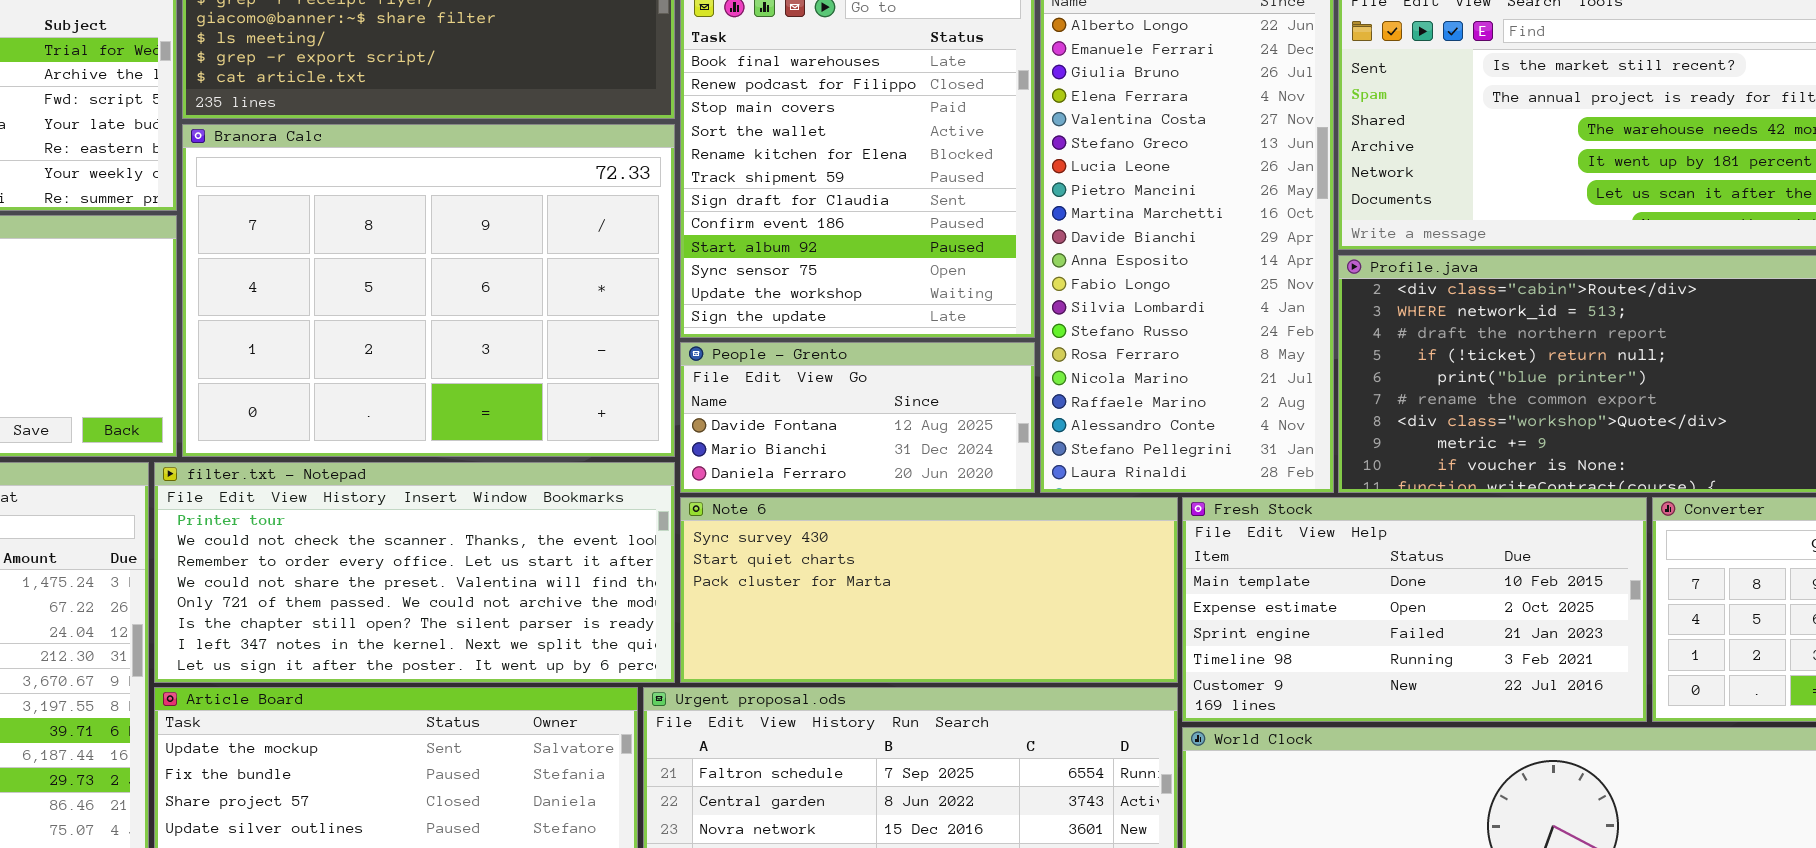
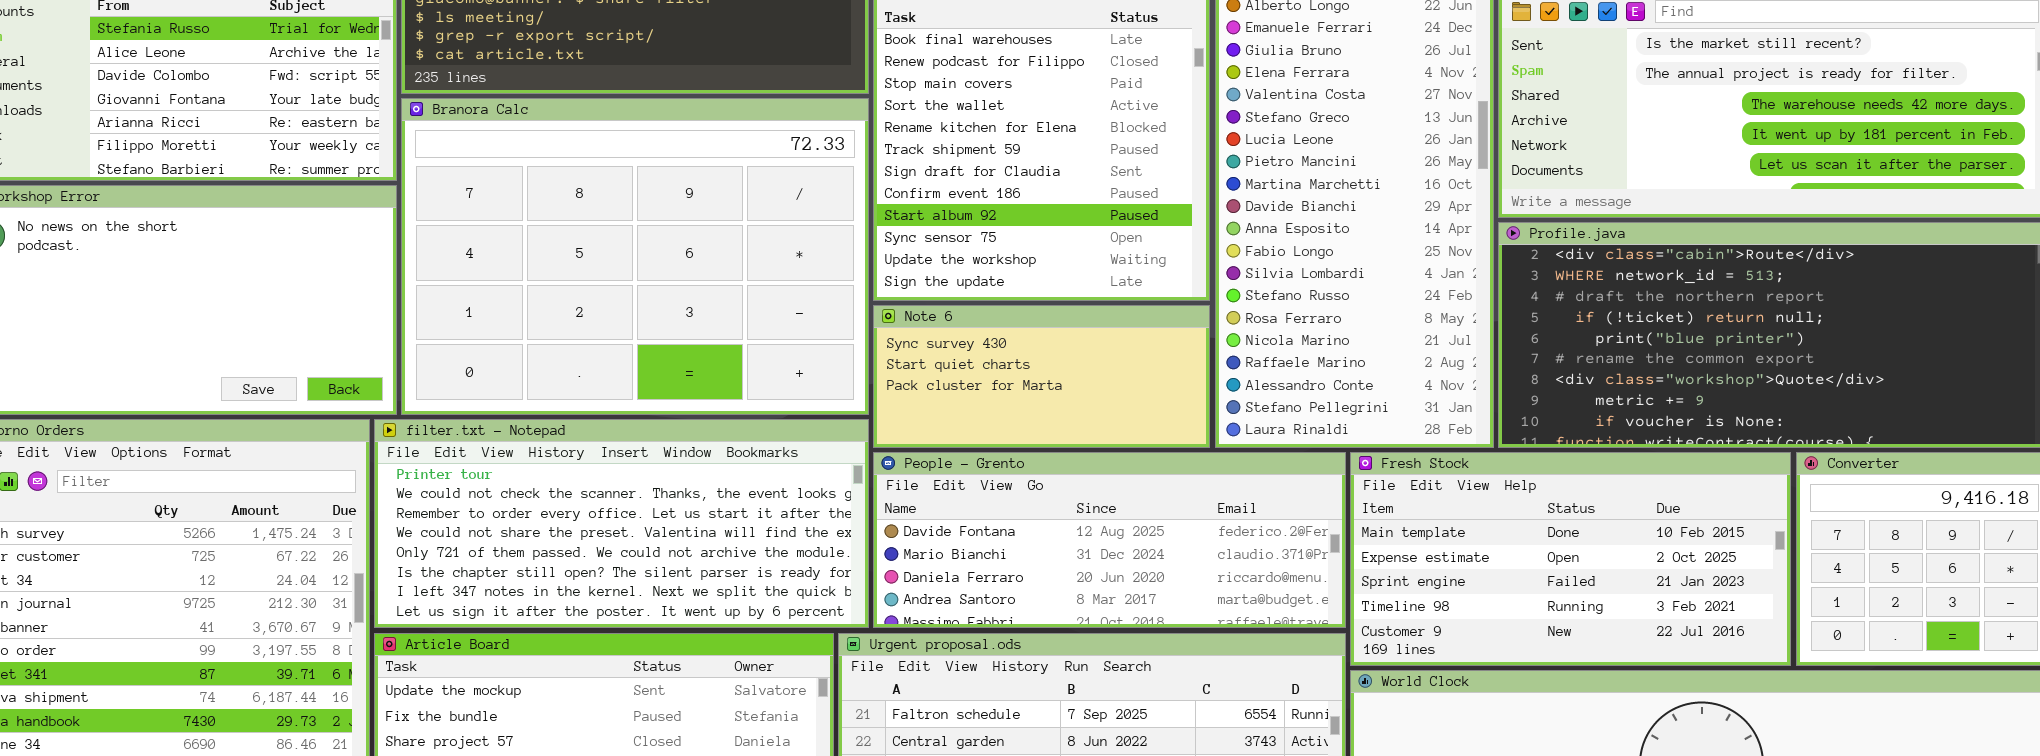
People - Grento: [680,342,1035,493] -> [873,452,1346,628], moved, resized
Note 6: [680,497,1178,683] -> [873,305,1210,448], moved, resized

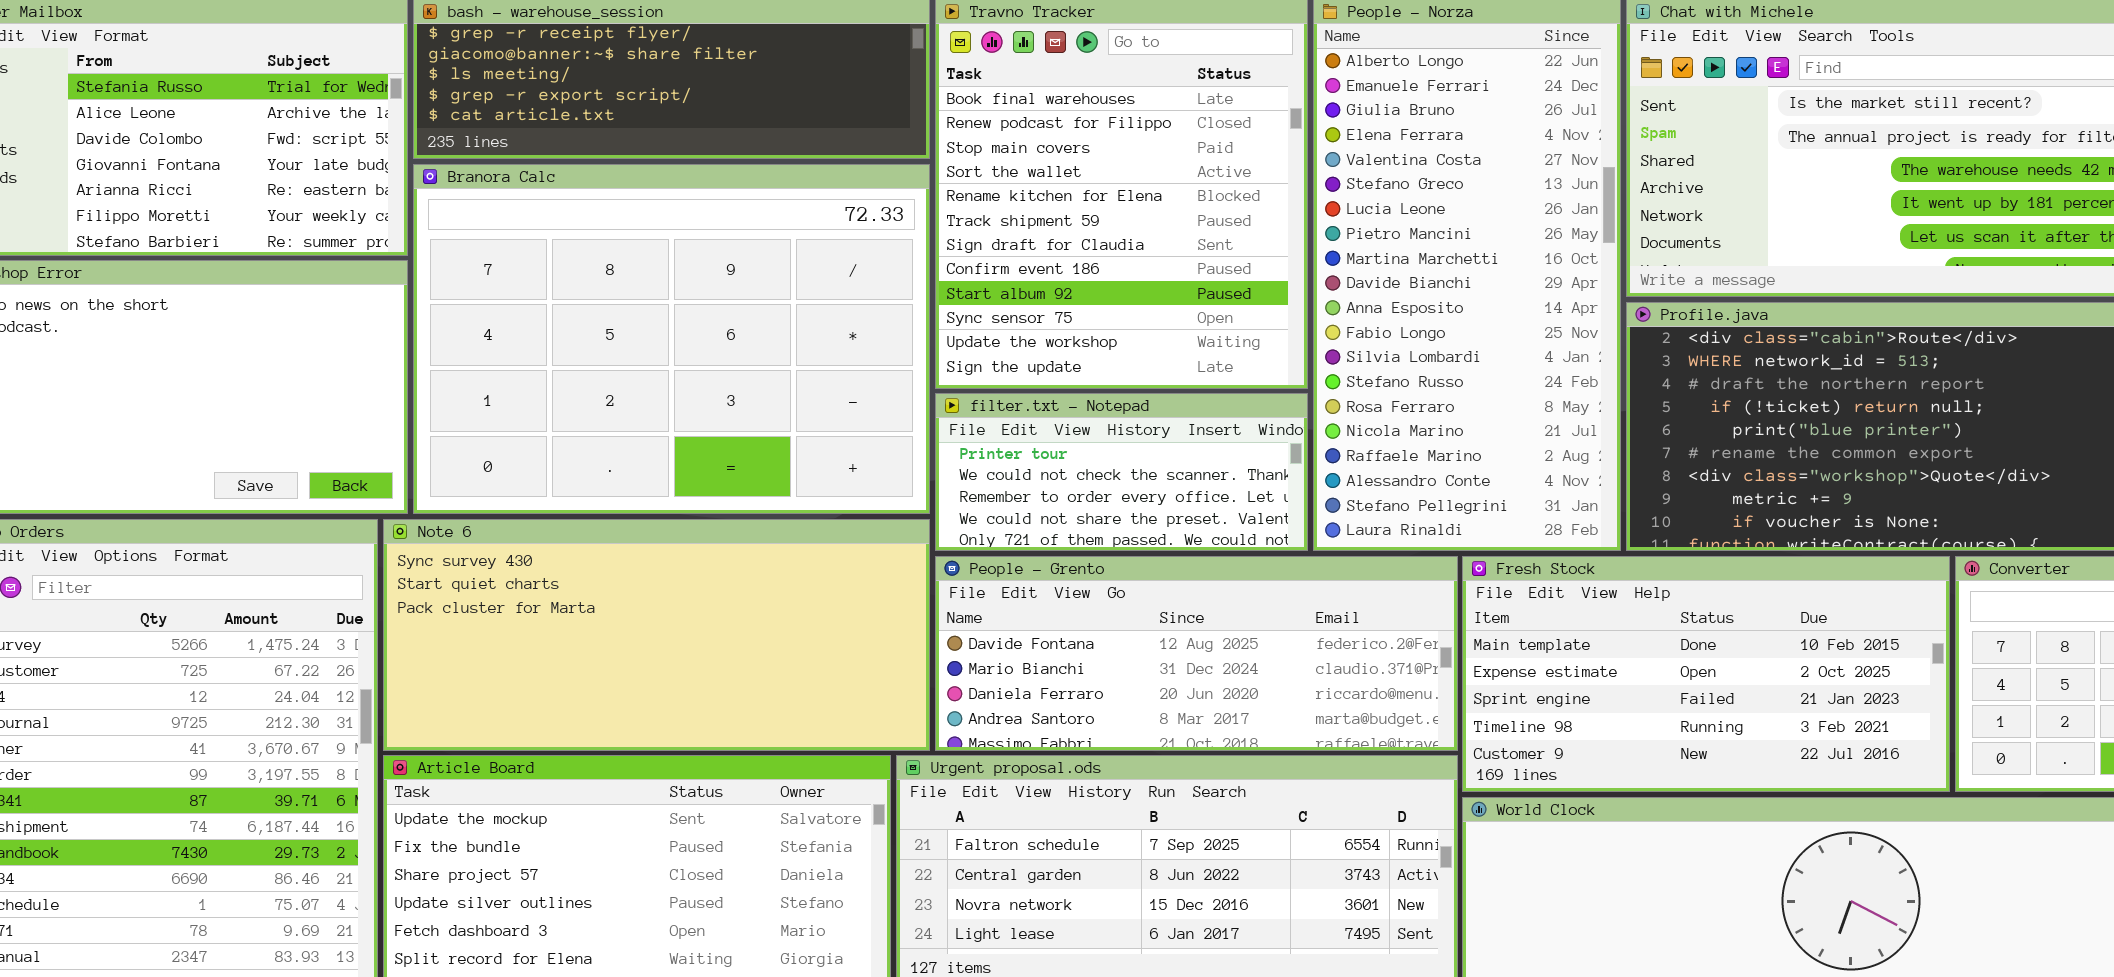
Note 6: [873,305,1210,448] -> [383,519,930,751], moved, resized
filter.txt - Notepad: [374,419,869,628] -> [935,393,1308,551], moved, resized

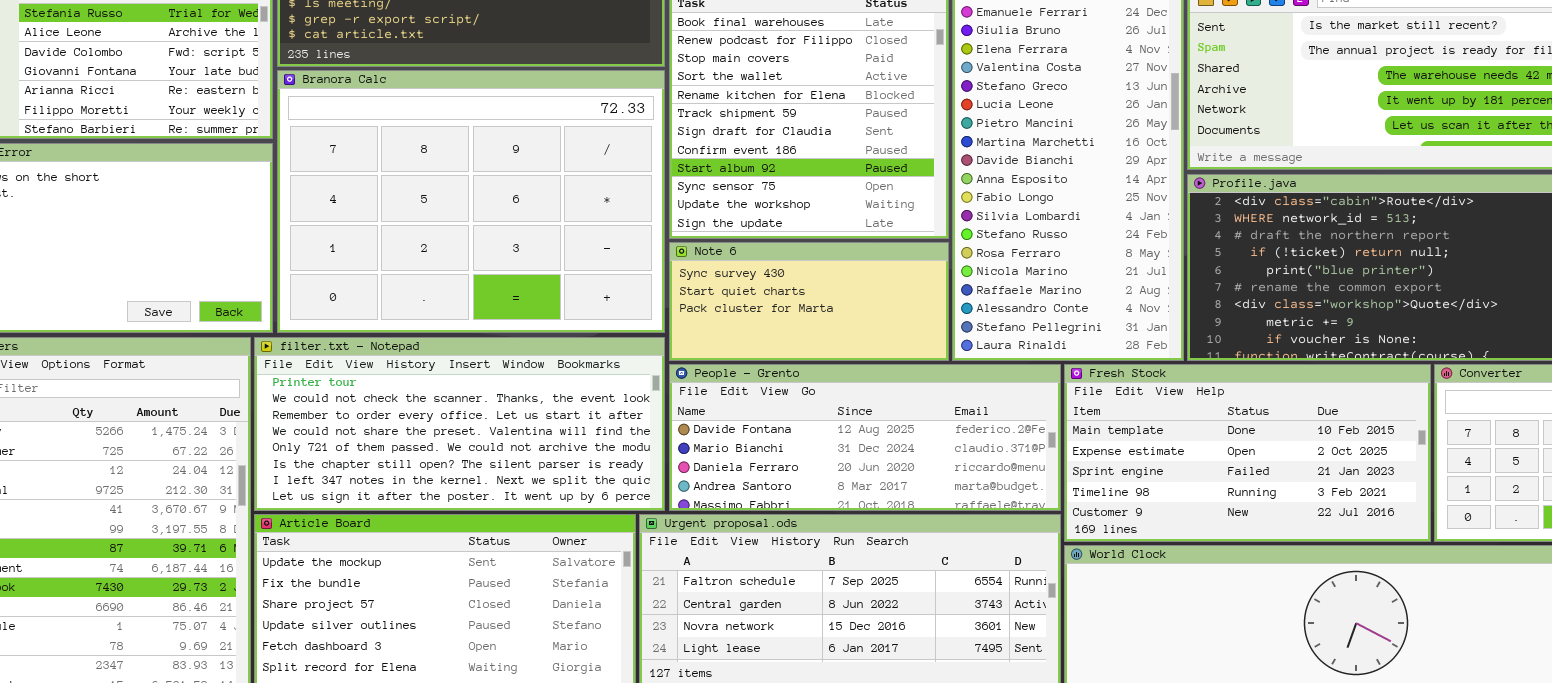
filter.txt - Notepad: [935,393,1308,551] -> [254,337,665,511], moved, resized
Note 6: [383,519,930,751] -> [669,242,949,361], moved, resized

